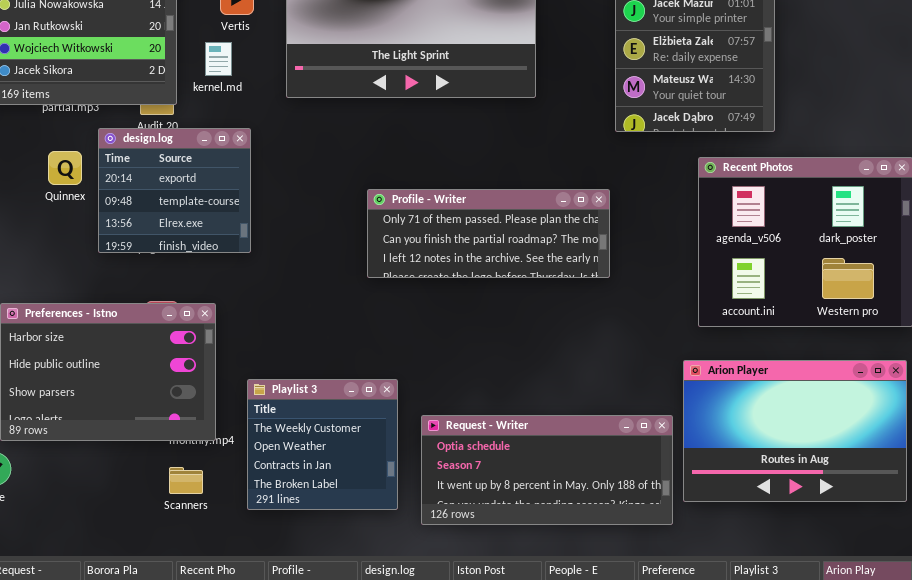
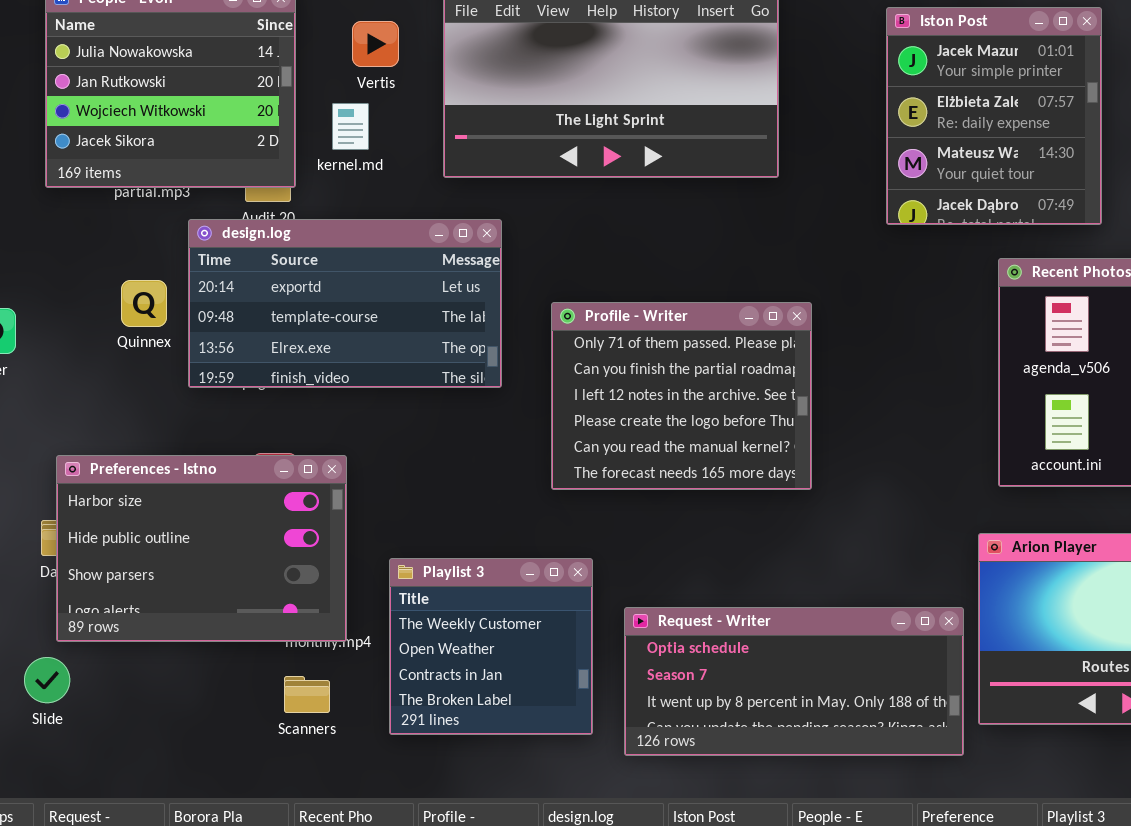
design.log: [98,128,251,253] -> [188,219,502,388], resized
Quinnex: [48,151,82,185] -> [121,280,167,327], moved
Profile - Writer: [367,189,610,278] -> [551,302,812,490], resized

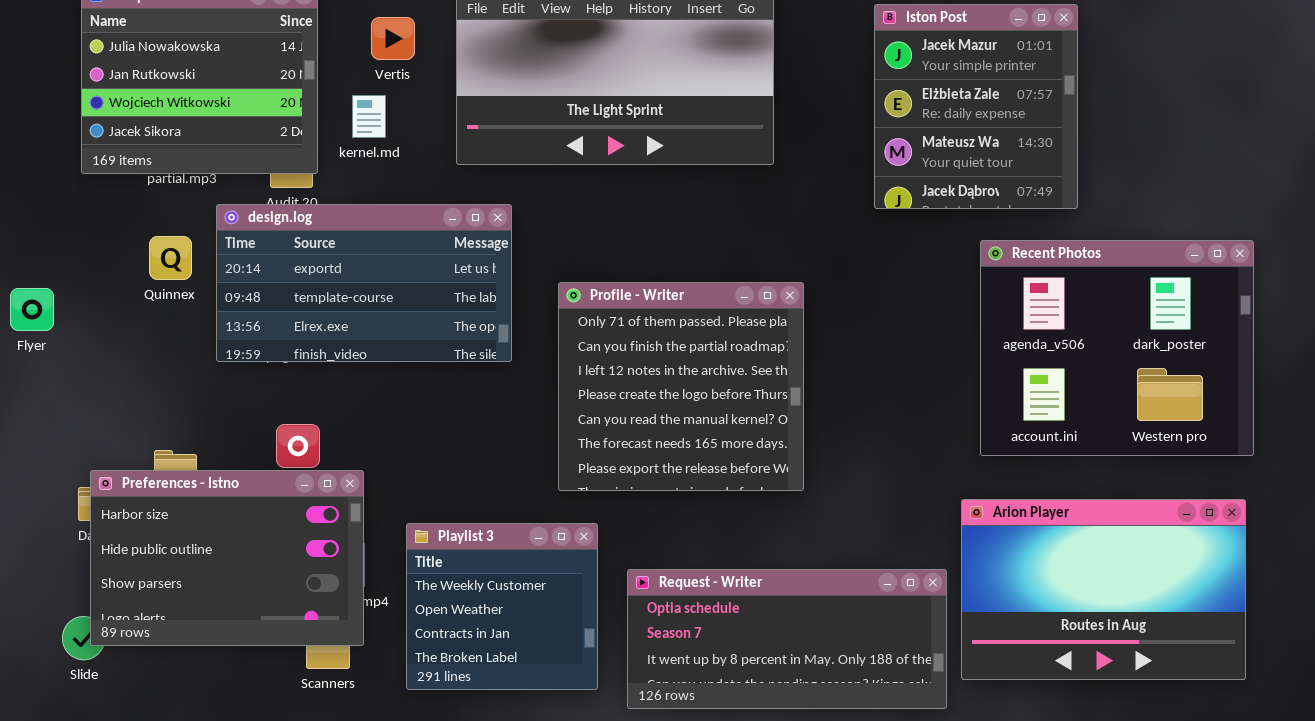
Quinnex: [121,280,167,327] -> [149,236,192,280], moved
Profile - Writer: [551,302,812,490] -> [558,282,804,491], resized
Preferences - Istno: [56,455,347,642] -> [90,470,364,646], moved

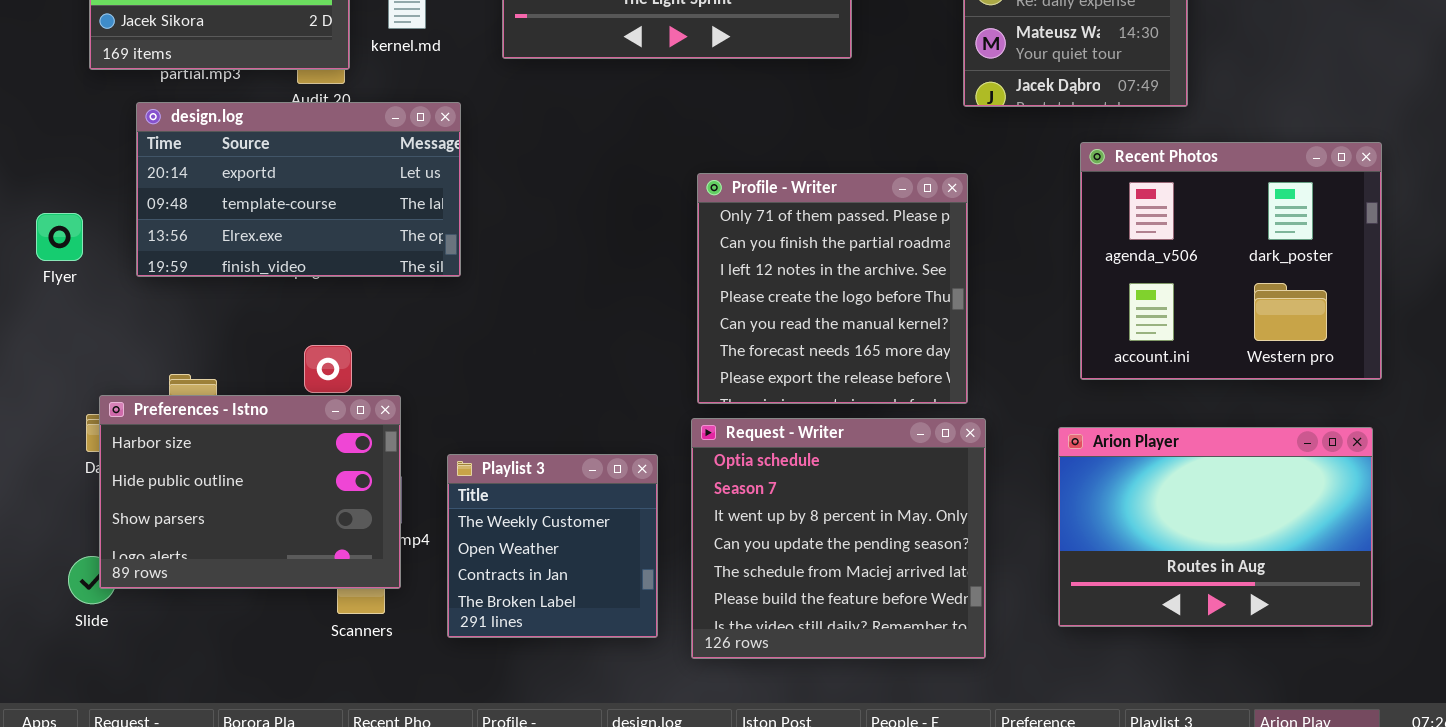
design.log: [216,204,512,362] -> [136,102,461,277], moved
Profile - Writer: [558,282,804,491] -> [697,173,968,404], moved
Flyer: [10,288,54,331] -> [36,213,83,261], moved
Request - Writer: [627,569,947,709] -> [691,418,986,659], resized

